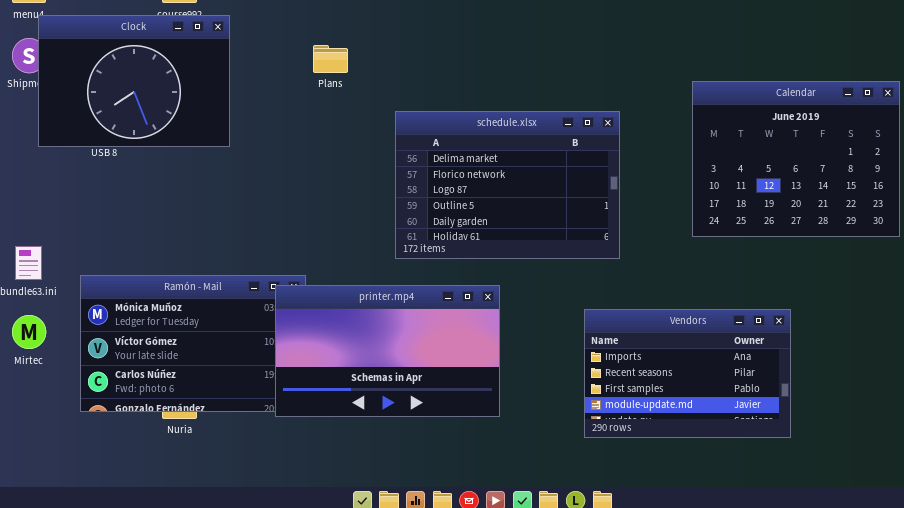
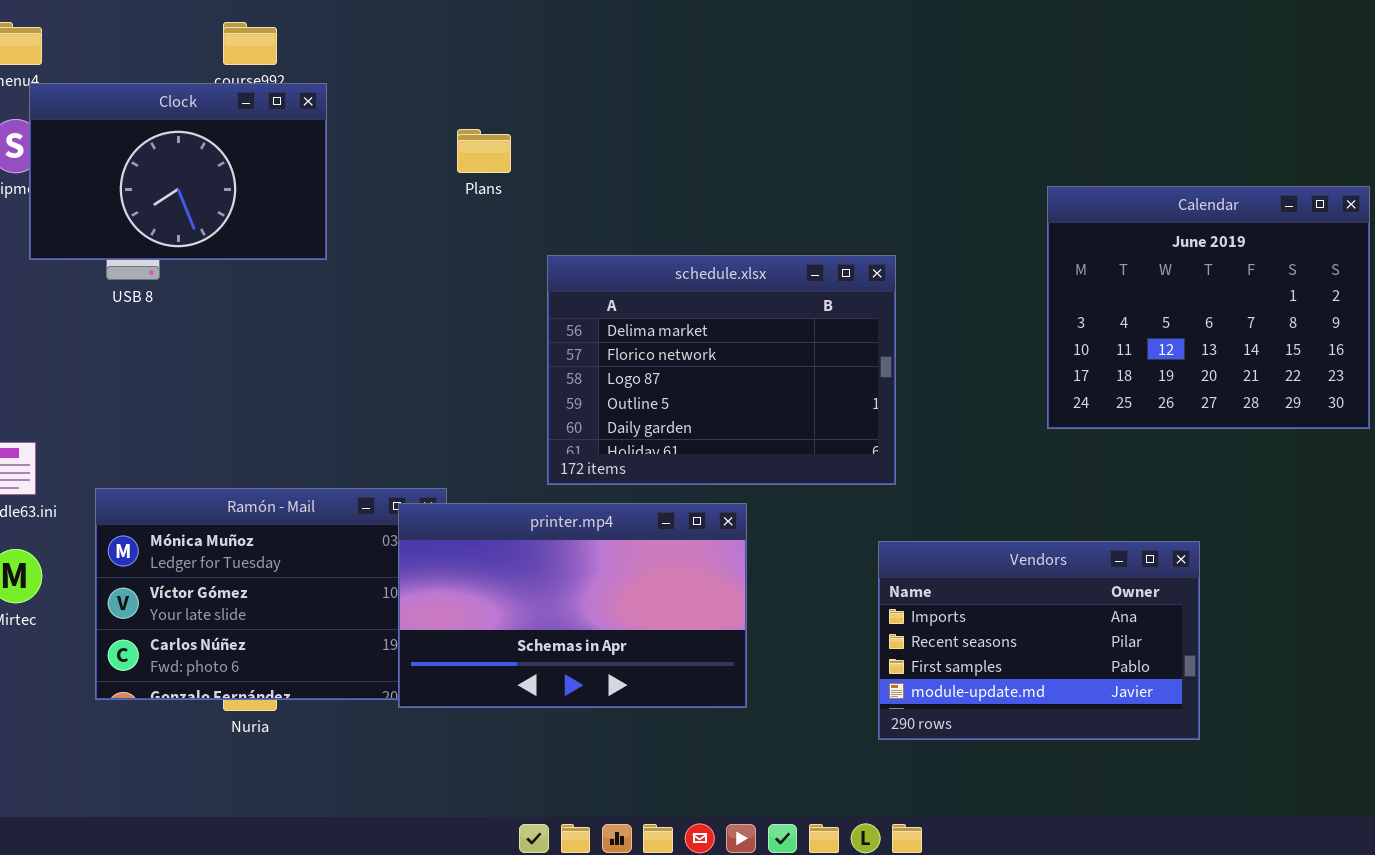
Clock: [38,15,230,147] -> [29,83,327,260], resized
schedule.xlsx: [395,111,620,259] -> [547,255,896,485], moved

